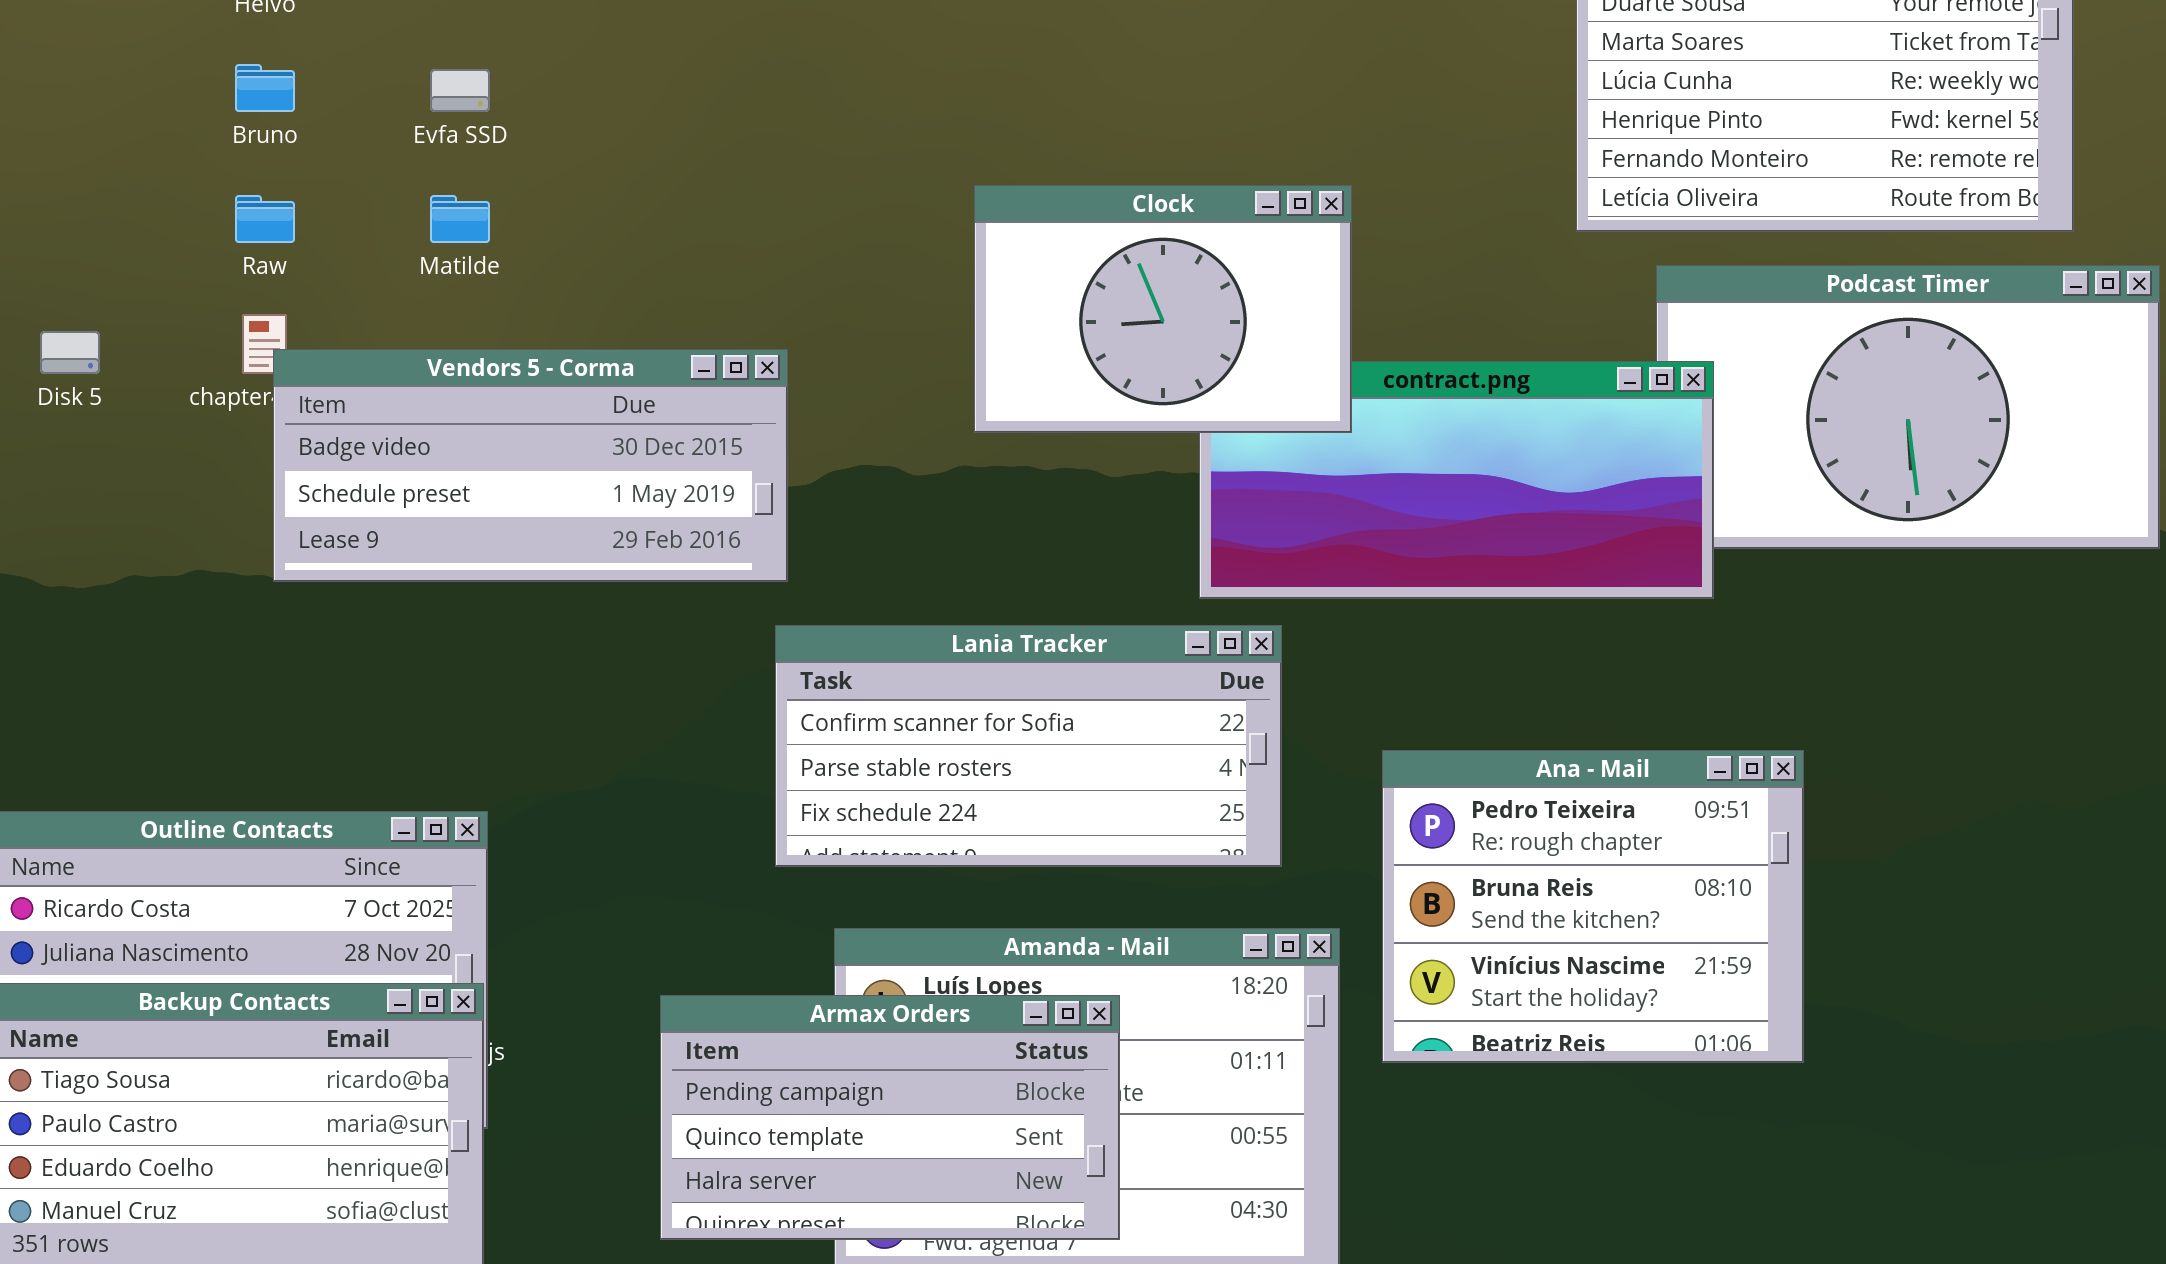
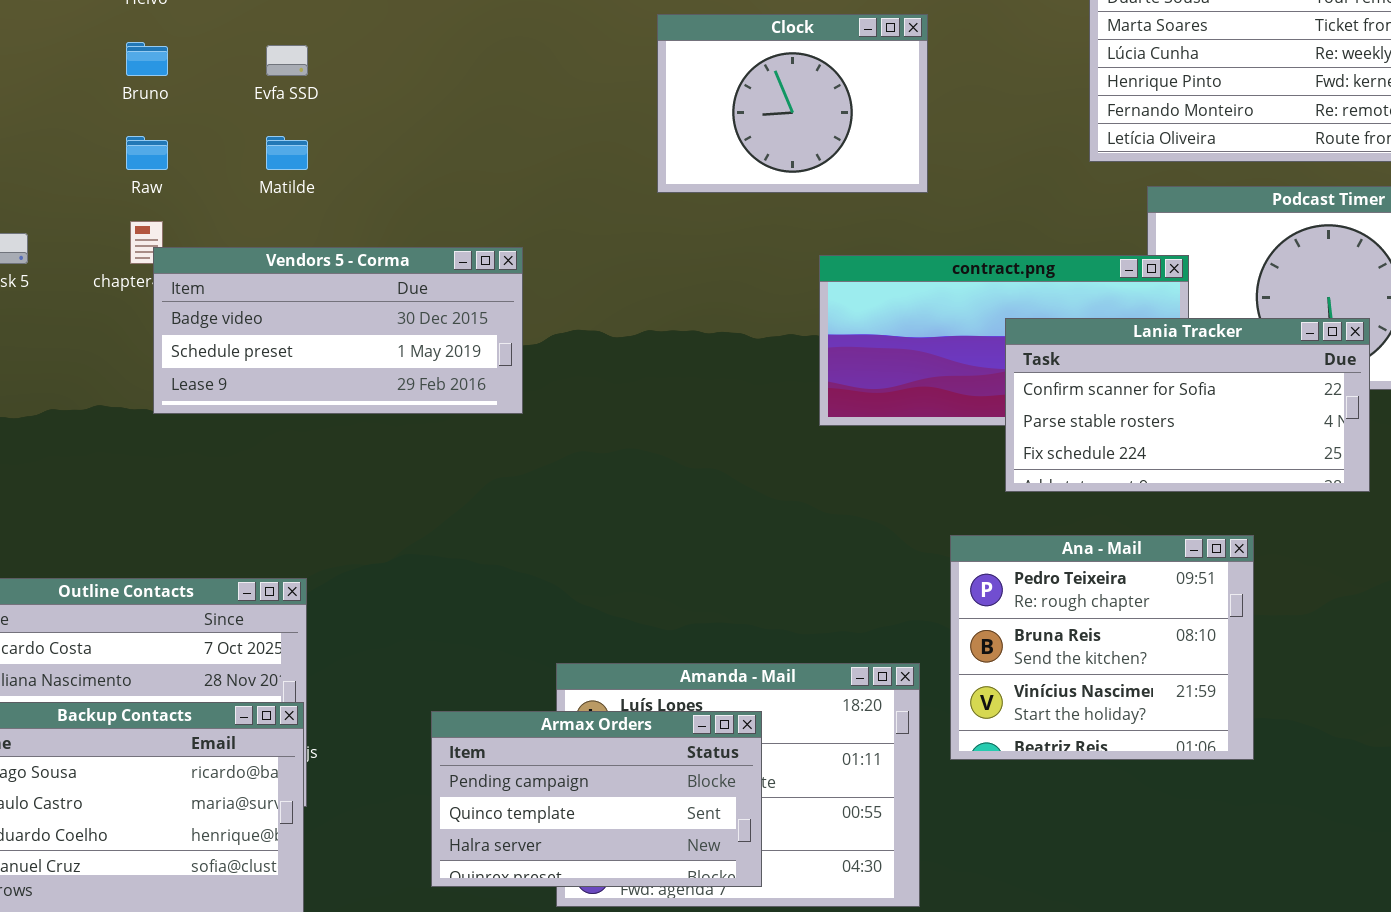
Clock: [974,185,1352,433] -> [657,14,928,193], moved
Lania Tracker: [775,625,1282,867] -> [1005,318,1370,492], moved

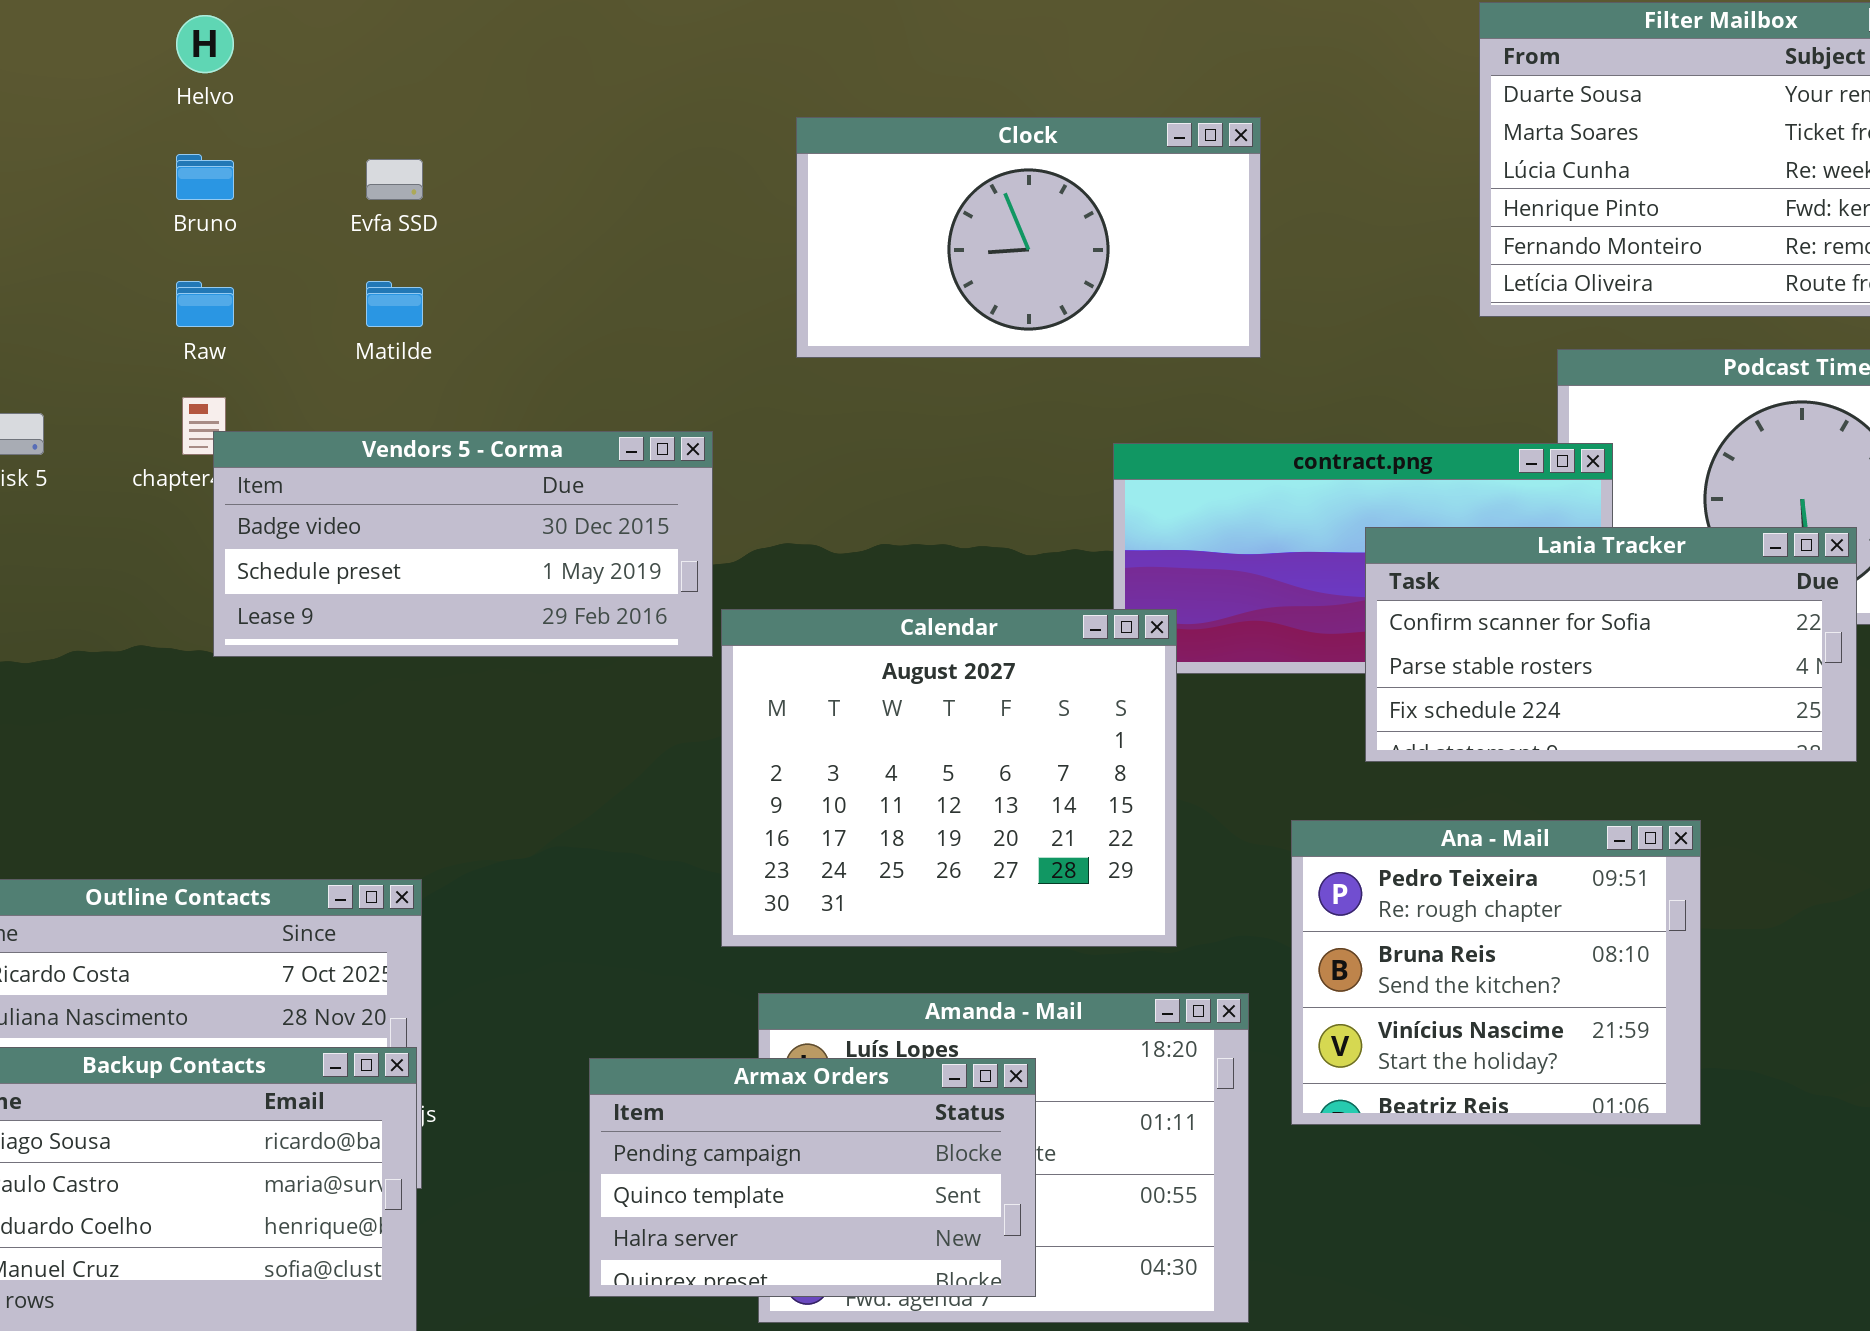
Clock: [657,14,928,193] -> [796,117,1261,358], resized
Calendar: none -> [721,609,1177,947], opened

